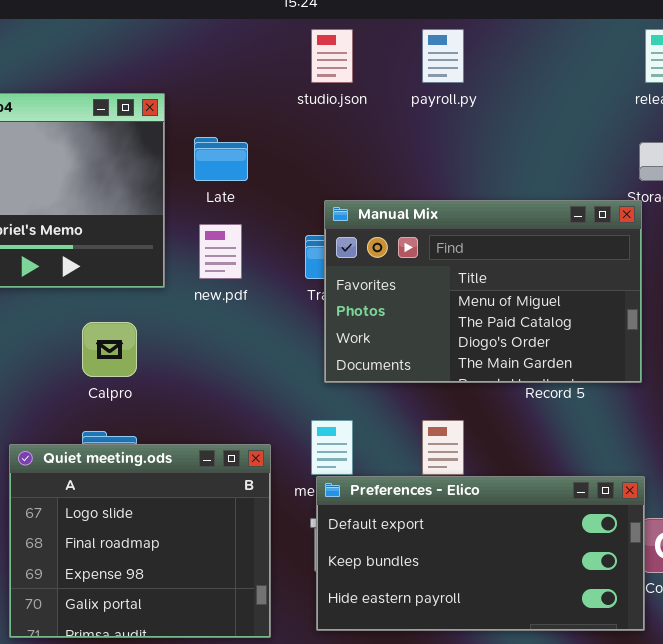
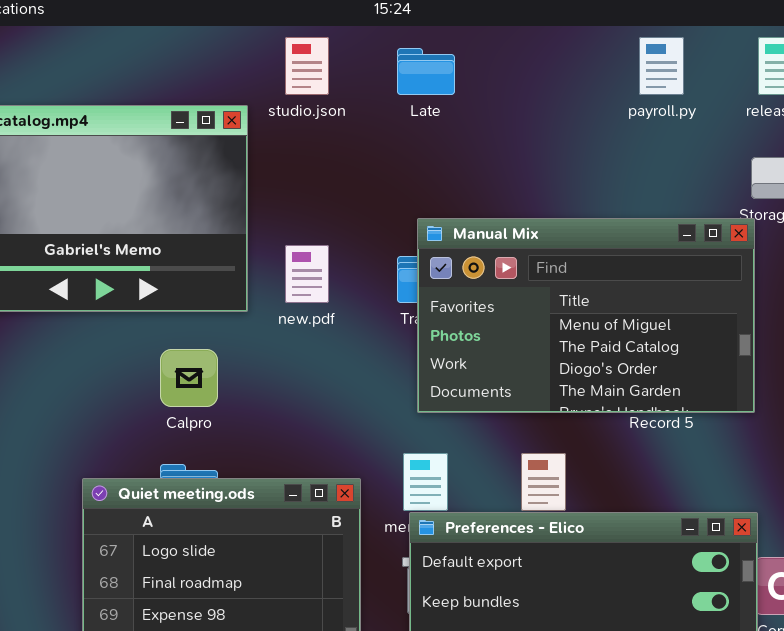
studio.json: [311,29,353,83] -> [285,37,329,95], moved
payroll.py: [422,29,464,83] -> [639,37,684,95], moved
Late: [194,137,248,181] -> [397,48,455,95], moved

